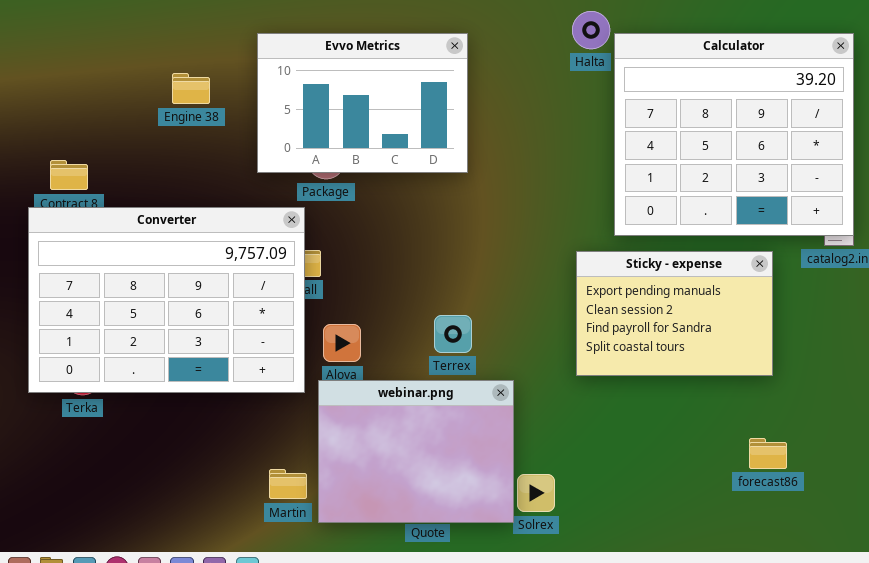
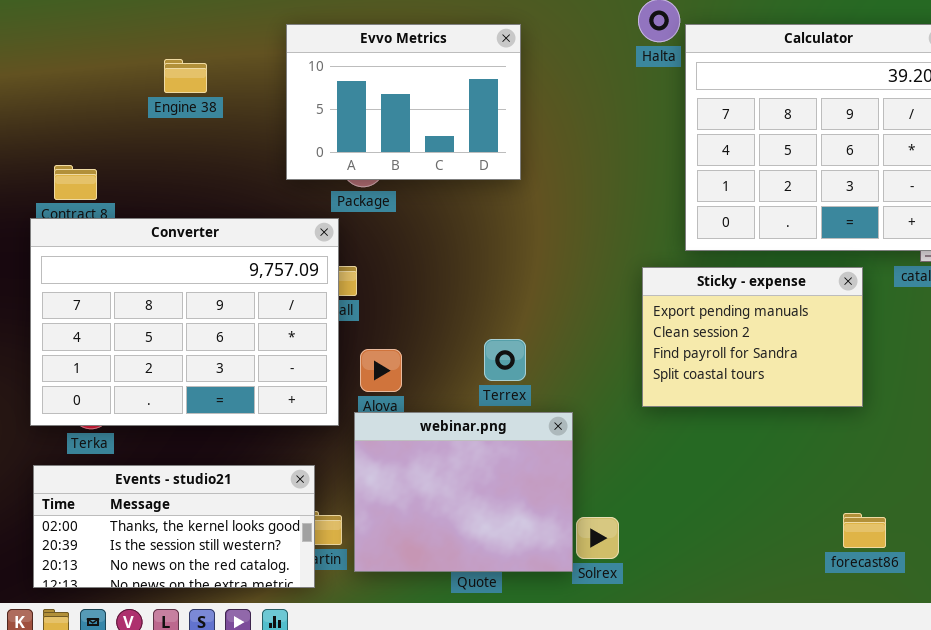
Engine 38: [172,73,210,104] -> [164,59,207,93], moved
Events - studio21: none -> [33,465,315,588], opened
forecast86: [749,438,787,469] -> [843,513,886,548], moved

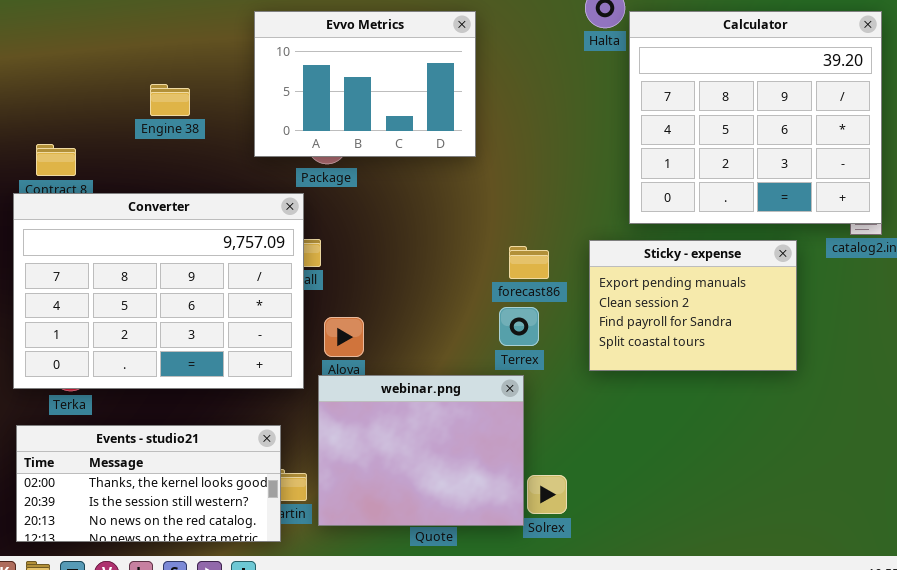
Engine 38: [164,59,207,93] -> [150,84,190,116], moved
Terrex: [484,339,526,381] -> [499,307,539,346], moved
forecast86: [843,513,886,548] -> [509,246,549,279], moved

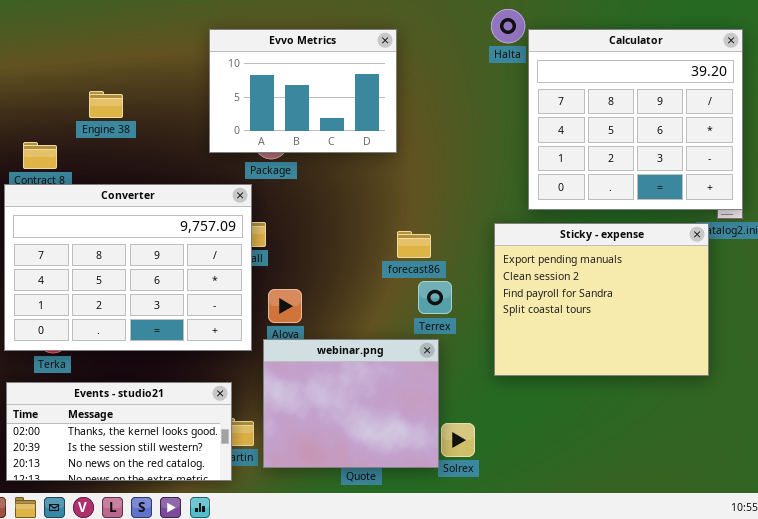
Engine 38: [150,84,190,116] -> [89,91,123,118], moved
Sticky - expense: [589,240,797,371] -> [494,223,709,376], resized
forecast86: [509,246,549,279] -> [397,231,431,258], moved

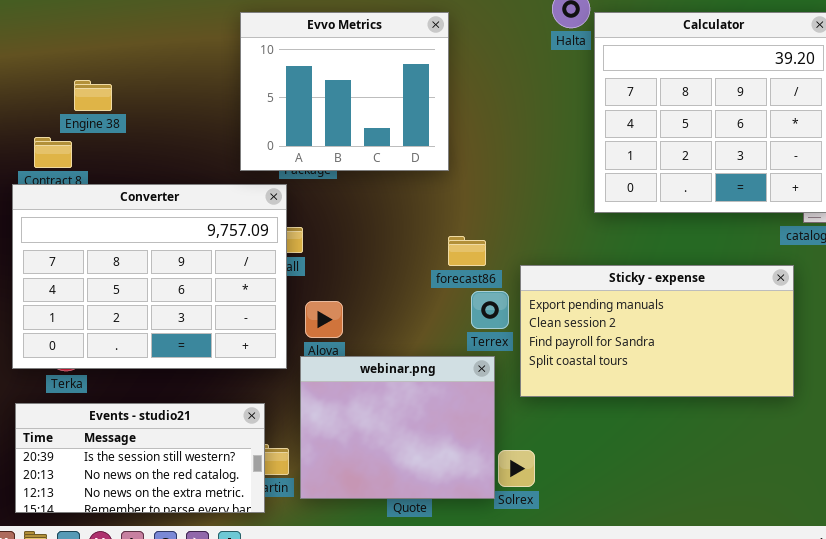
Evvo Metrics: [209,29,397,153] -> [240,12,449,171], resized
Engine 38: [89,91,123,118] -> [74,80,112,111], moved
Sticky - expense: [494,223,709,376] -> [520,265,794,397], resized
Events - studio21: [6,382,232,481] -> [15,403,265,513], scrolled down 1 row

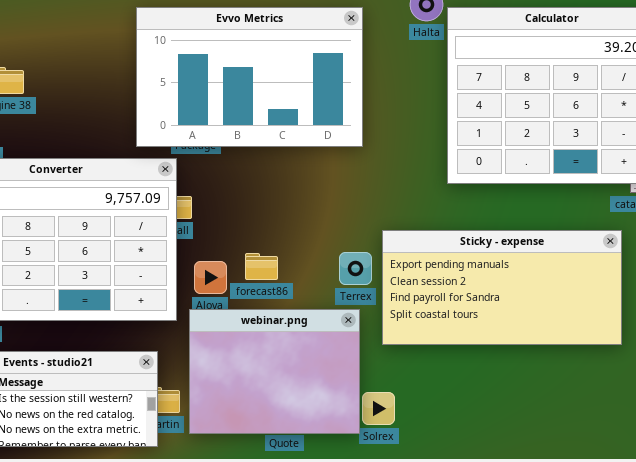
Evvo Metrics: [240,12,449,171] -> [136,7,363,147], resized
forecast86: [448,236,486,266] -> [245,253,278,280], moved

